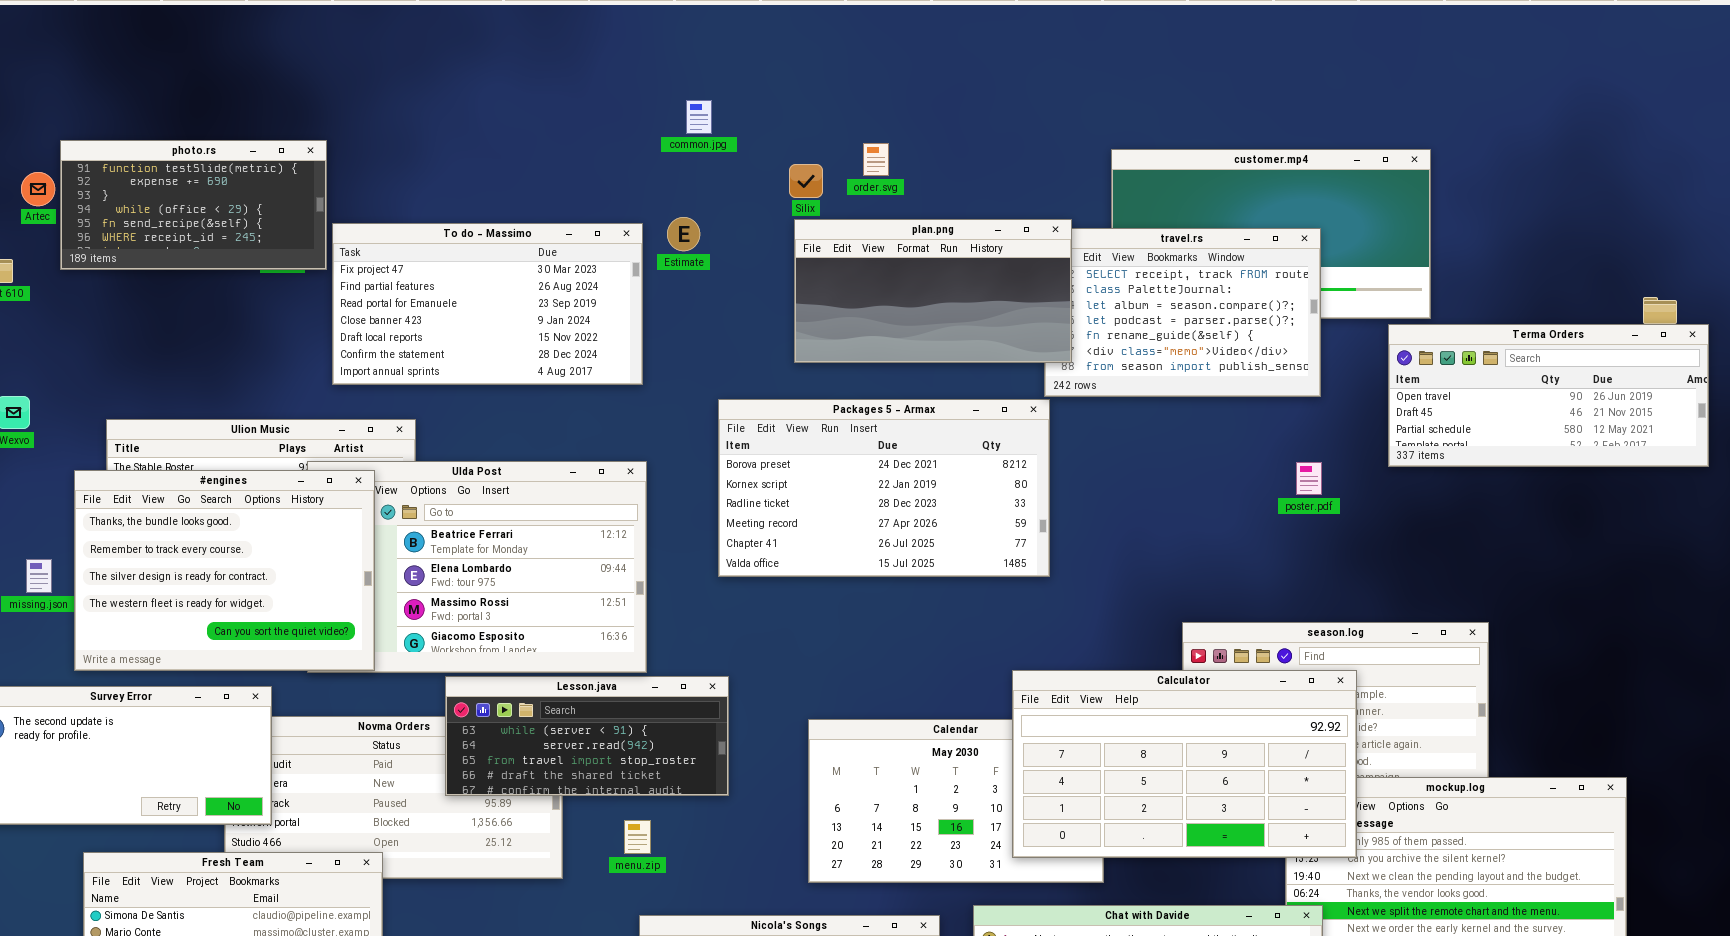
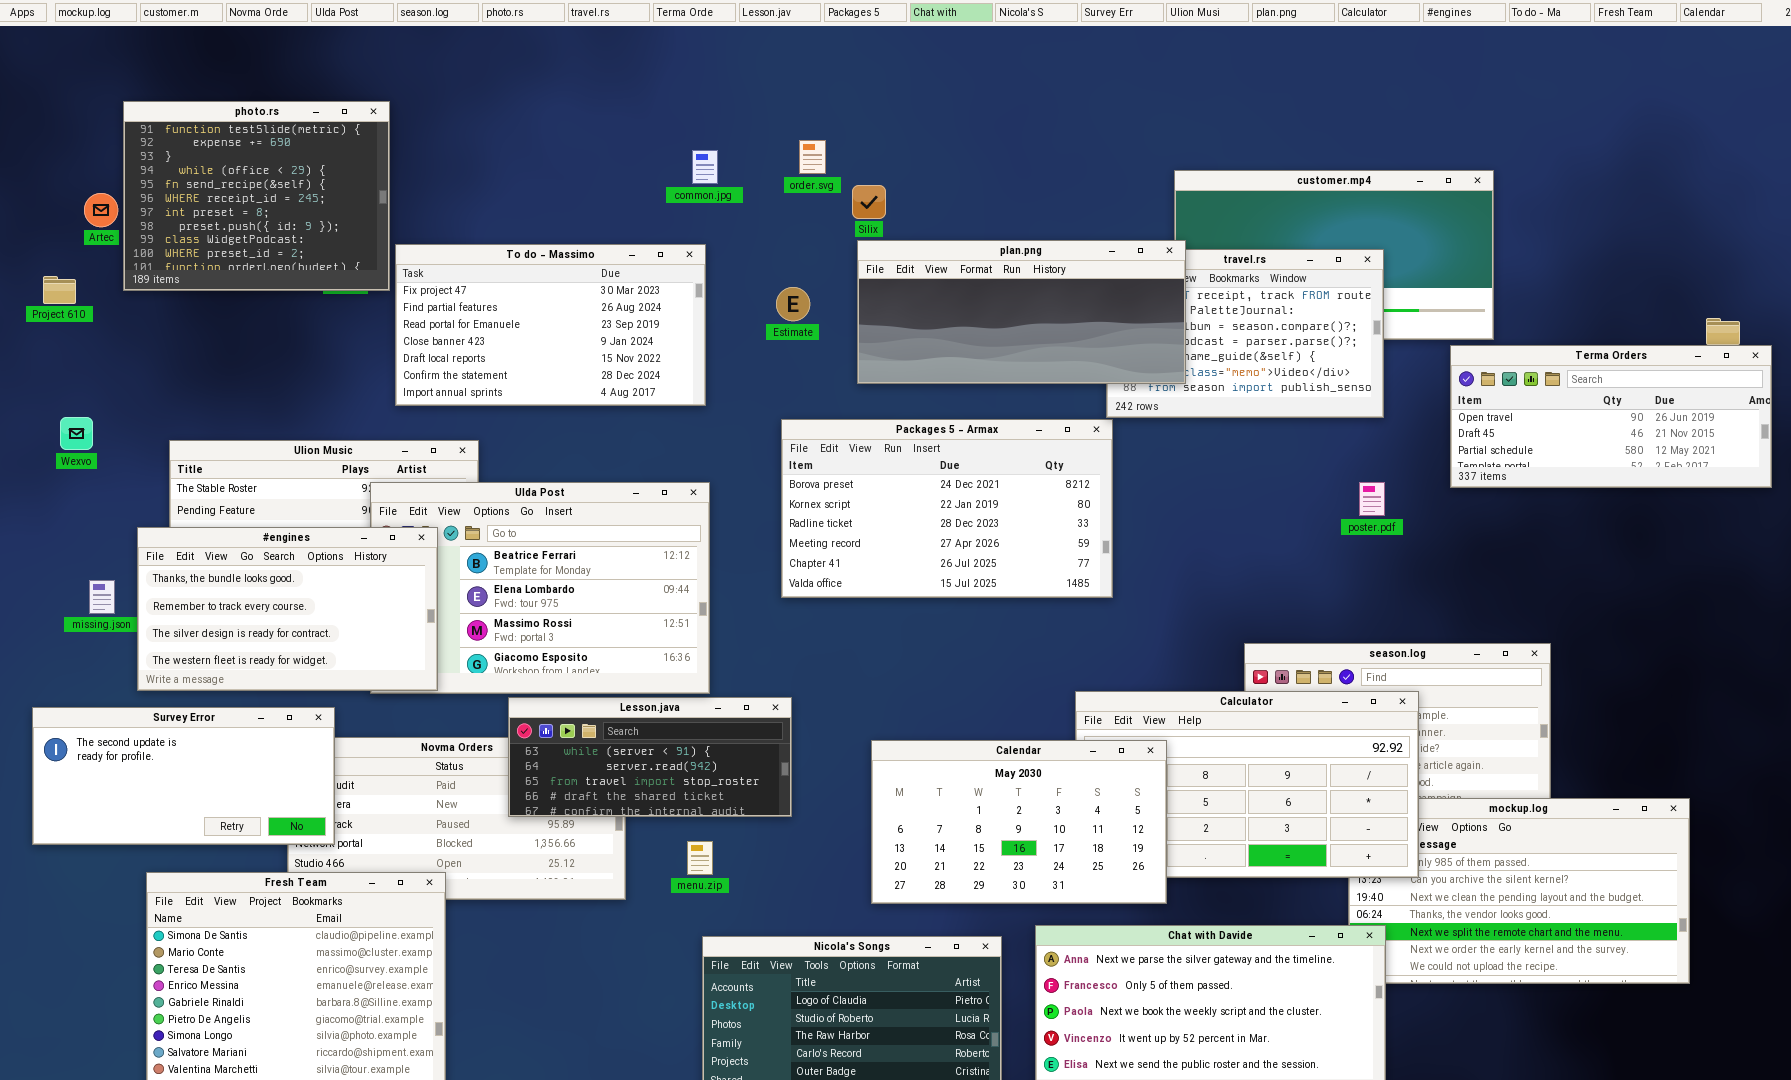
common.jpg: [686,100,712,134] -> [692,150,718,184], moved
photo.rs: [60,140,327,270] -> [123,101,390,291], resized
order.svg: [863,143,889,176] -> [799,140,826,174], moved
Estimate: [667,217,700,251] -> [776,287,810,321], moved
plan.png: [794,219,1072,363] -> [857,240,1186,384], resized
#engines: [74,470,375,671] -> [137,527,438,691], resized
Calendar: [808,719,1104,883] -> [871,740,1167,904], raised

